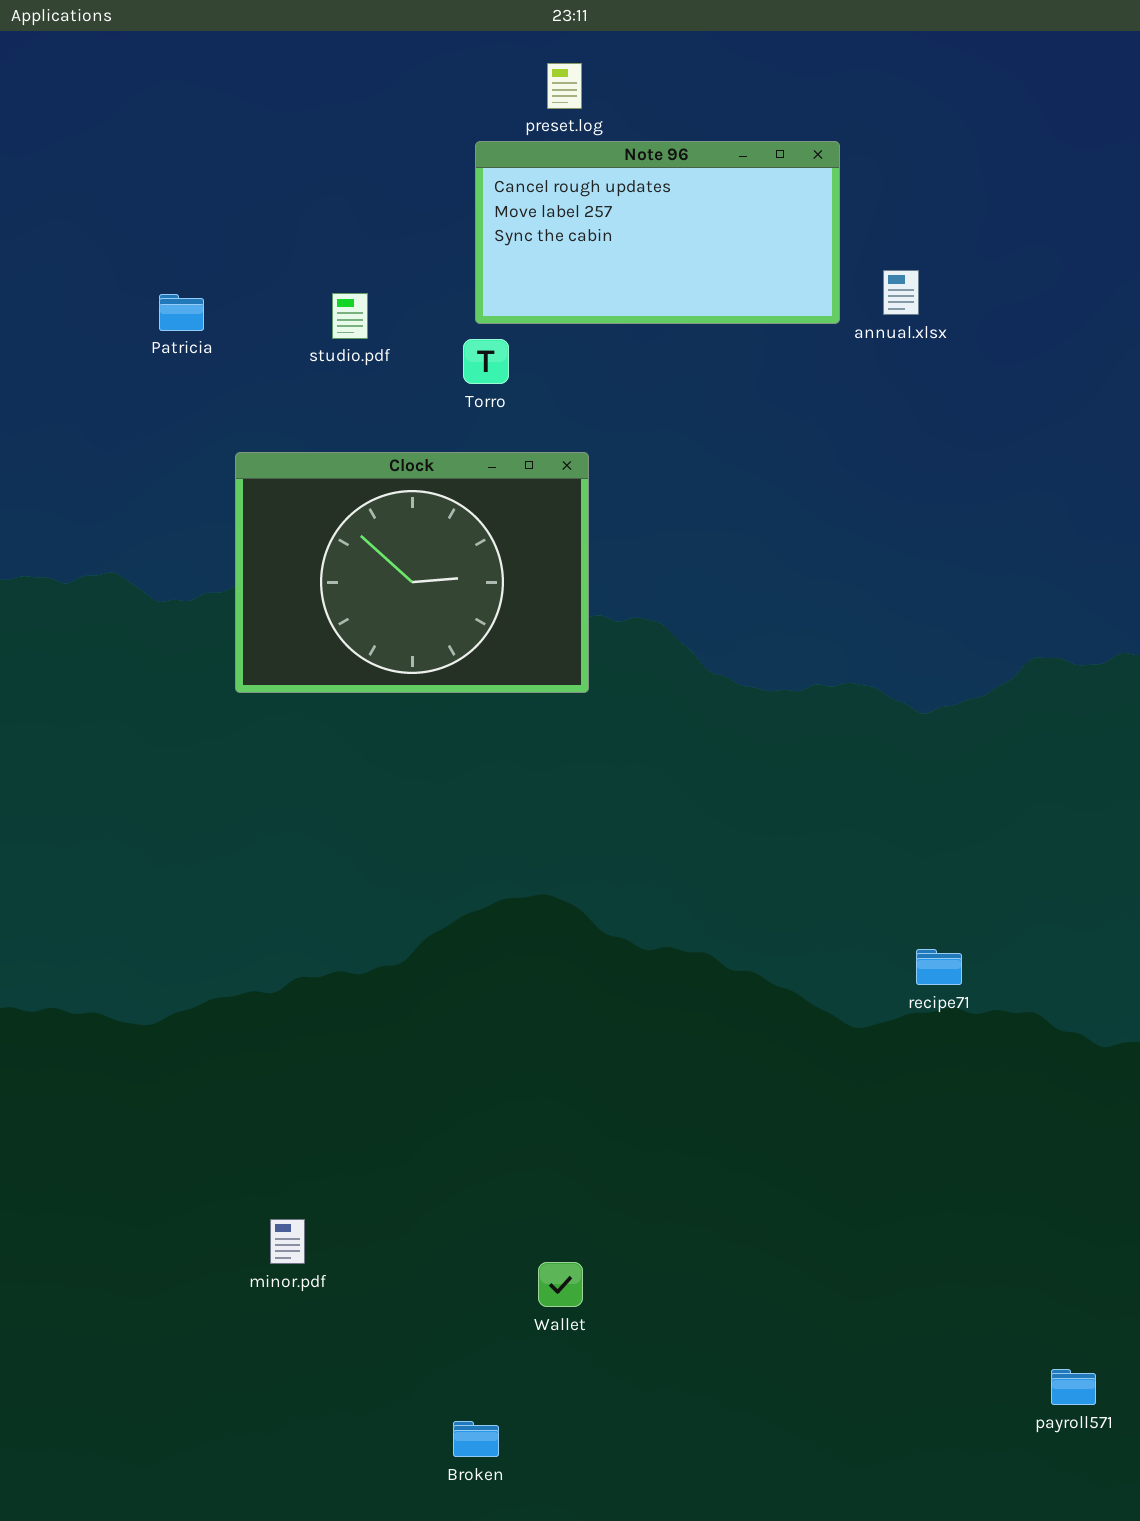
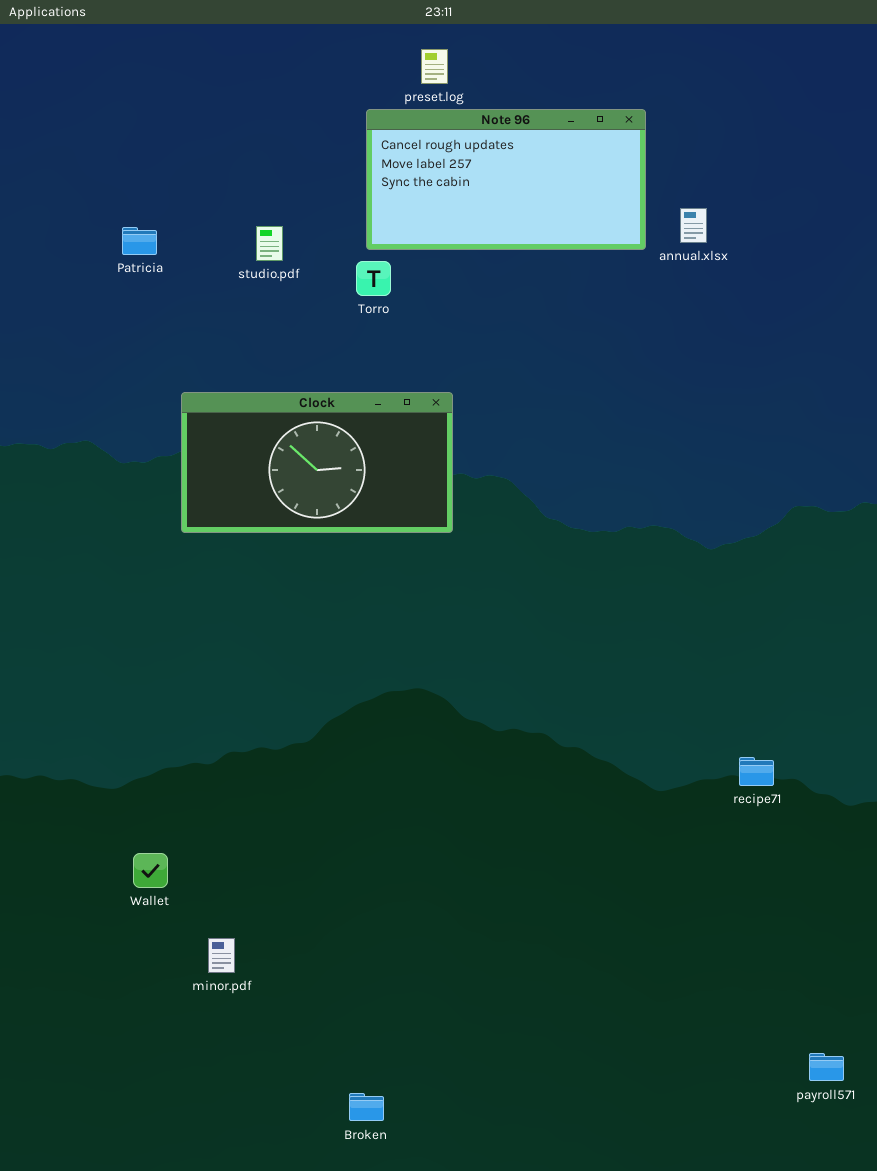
Clock: [235,452,589,693] -> [181,392,453,533], resized
recipe71: [916,949,962,985] -> [739,757,774,786], moved
Wallet: [538,1262,583,1307] -> [133,853,168,888], moved

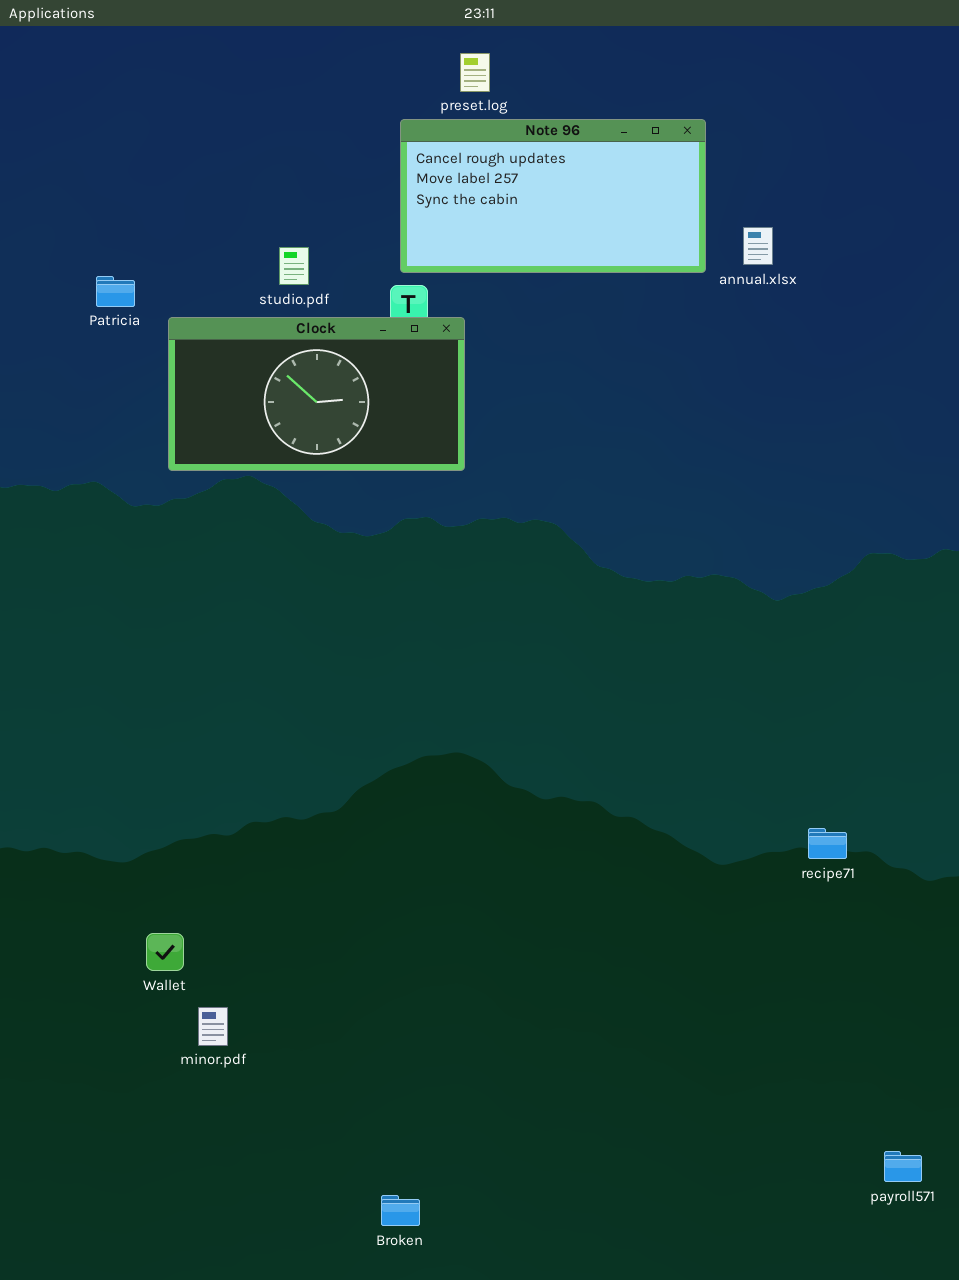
Patricia: [122,227,157,255] -> [96,276,135,307], moved
Clock: [181,392,453,533] -> [168,317,465,471], moved
minor.pdf: [208,938,235,973] -> [198,1007,228,1046], moved

